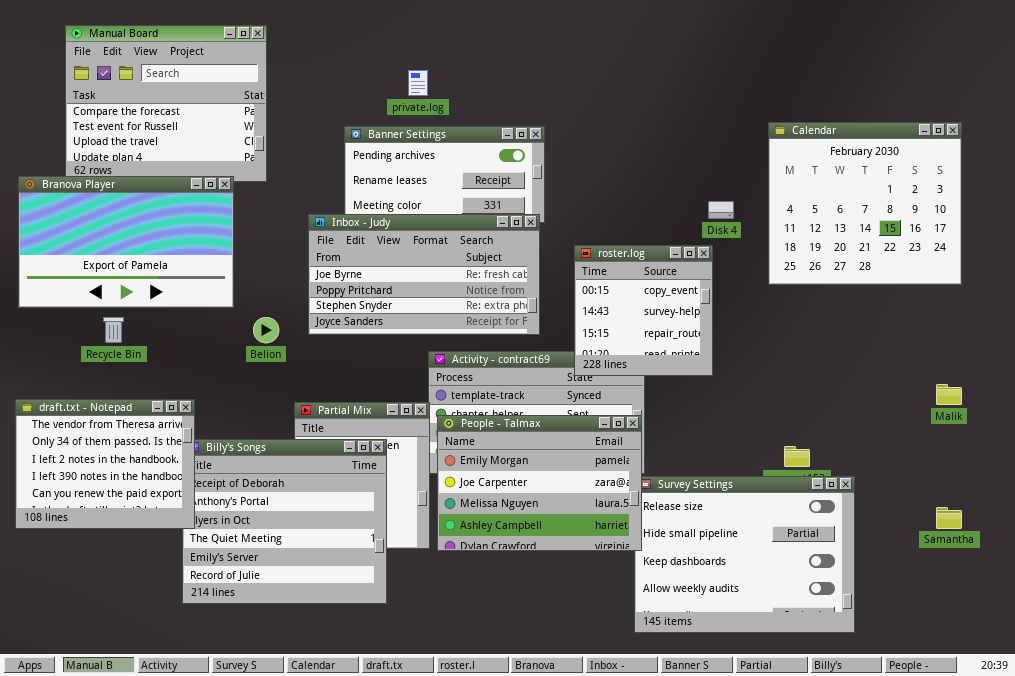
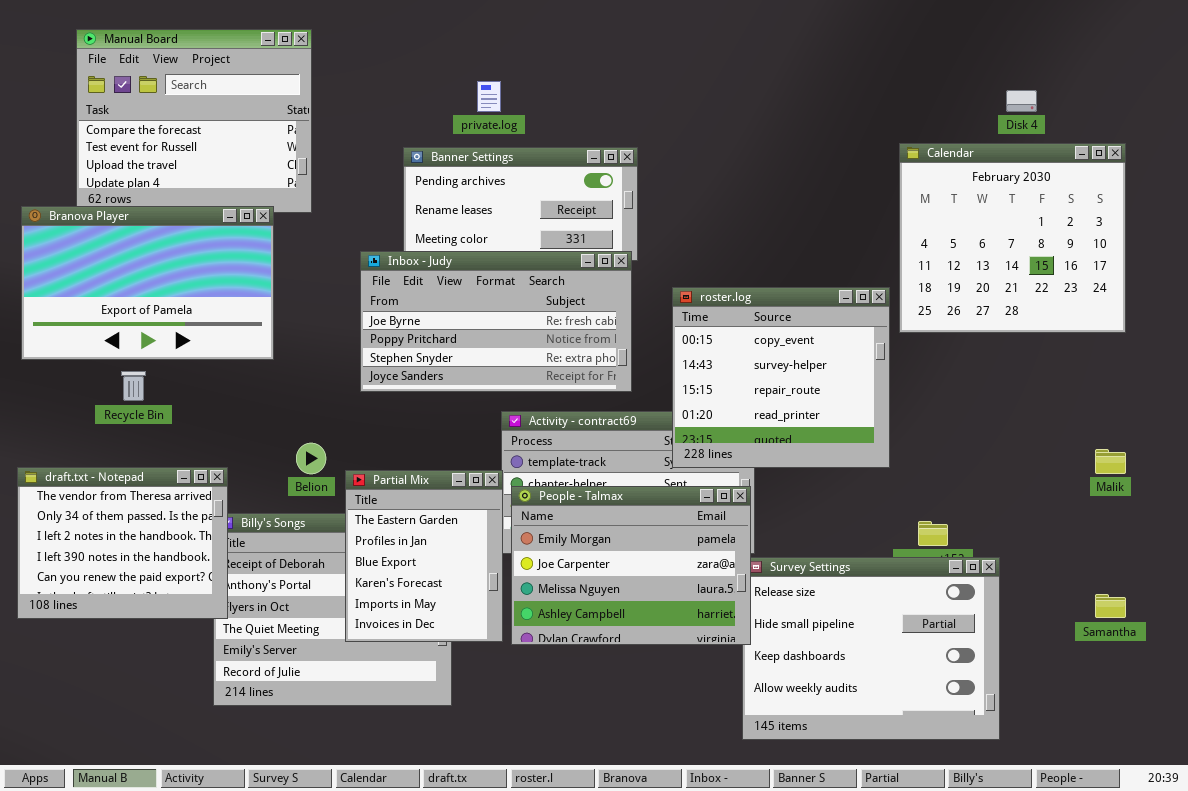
Disk 4: [708,201,734,219] -> [1006,90,1037,112], moved
roster.log: [574,245,713,376] -> [672,287,890,468], resized
Belion: [253,317,279,343] -> [296,443,326,474], moved
Partial Mix: [294,402,430,549] -> [345,470,503,642], raised

